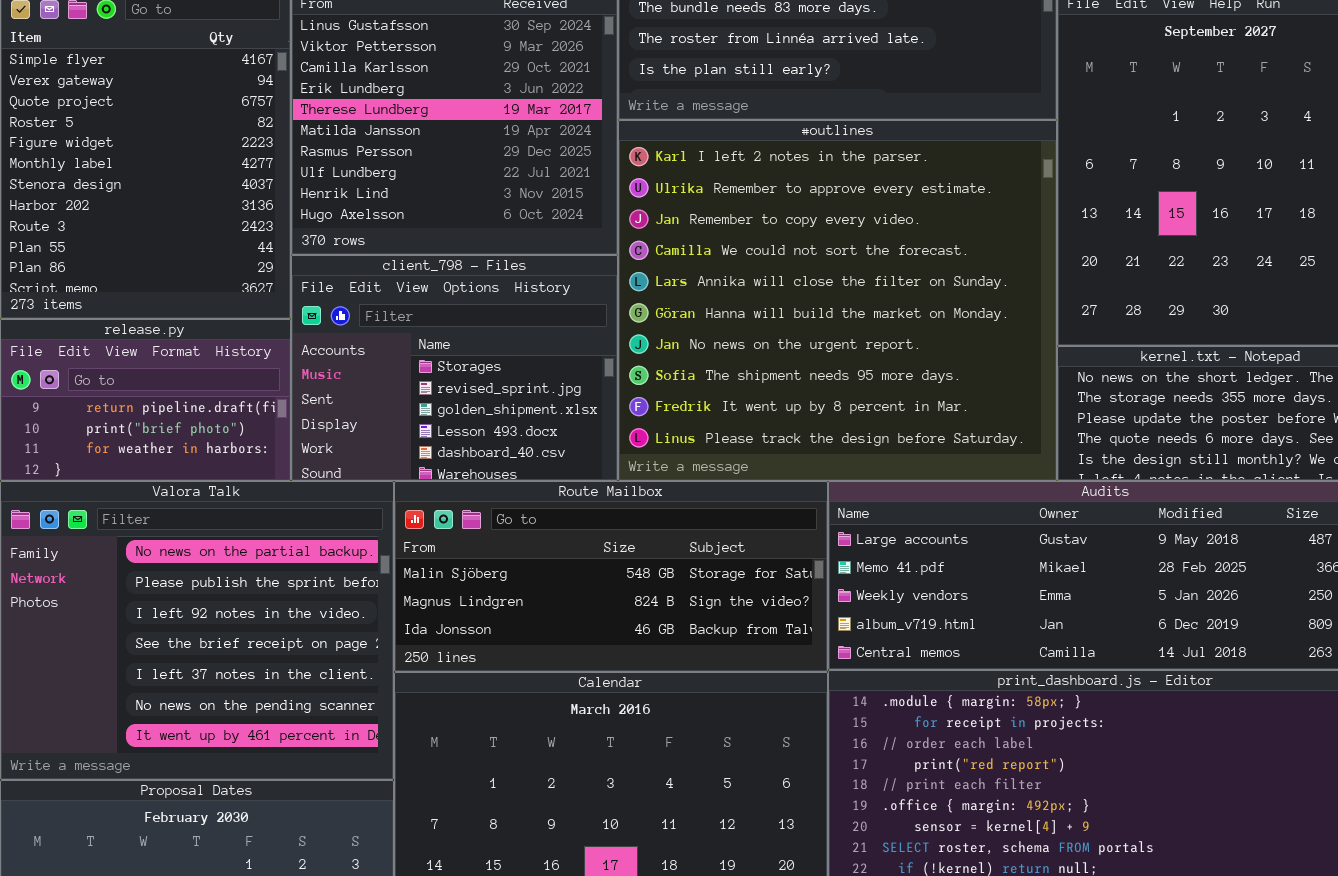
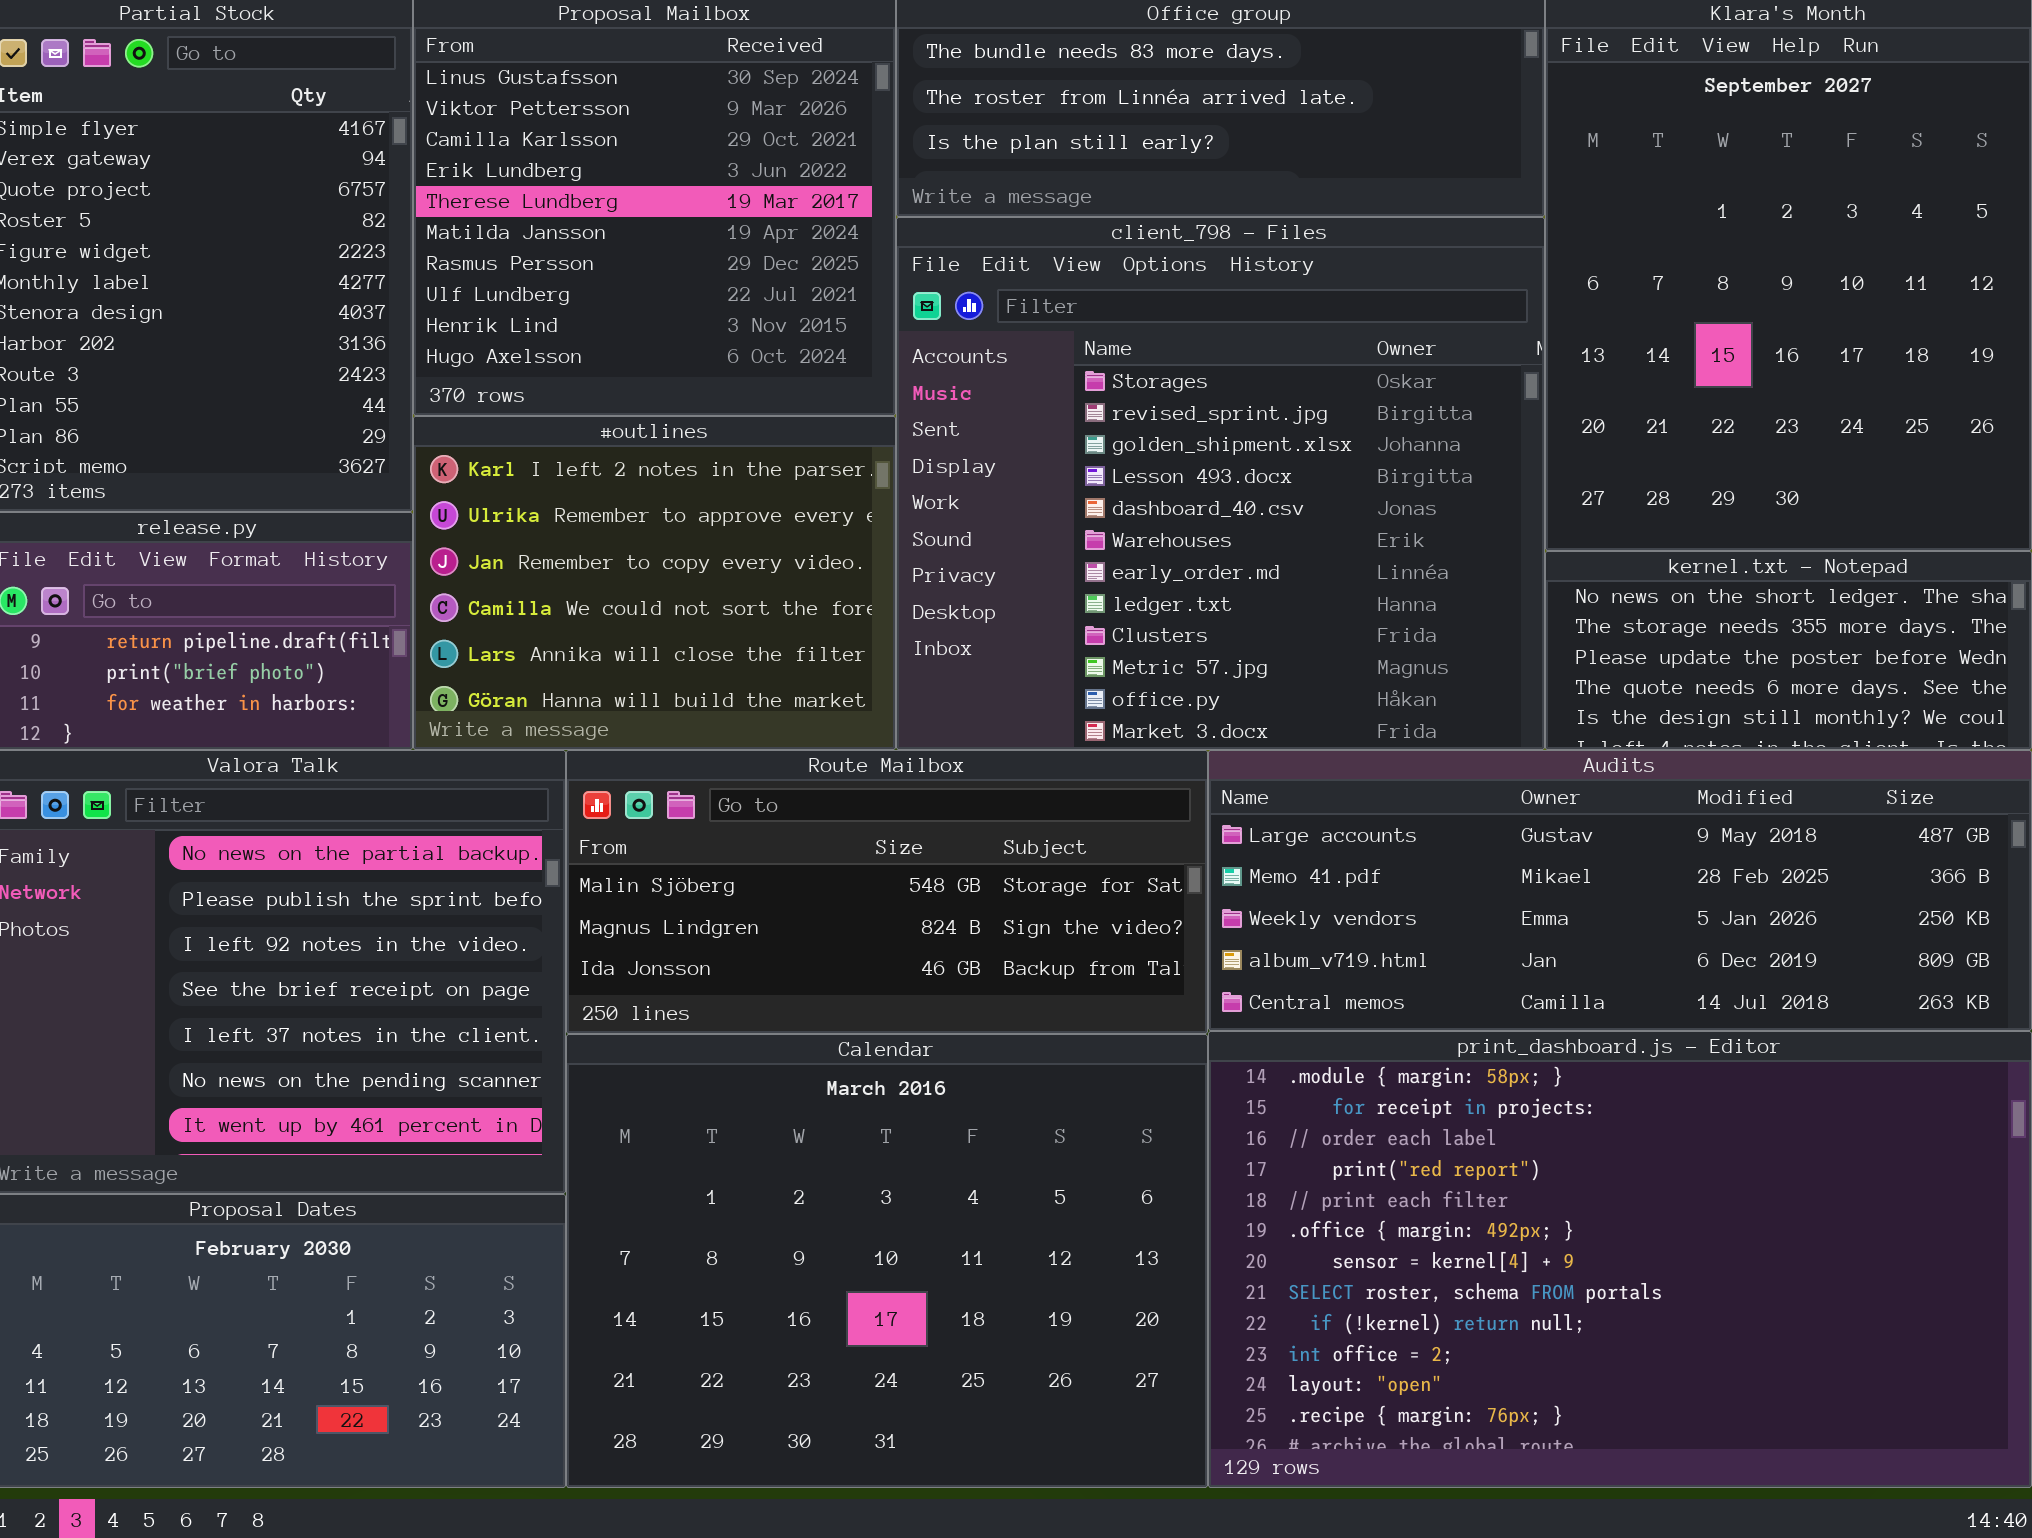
#outlines: [618,120,1057,481] -> [413,416,896,750], moved, resized
client_798 - Files: [291,255,618,481] -> [896,217,1545,750], moved, resized

